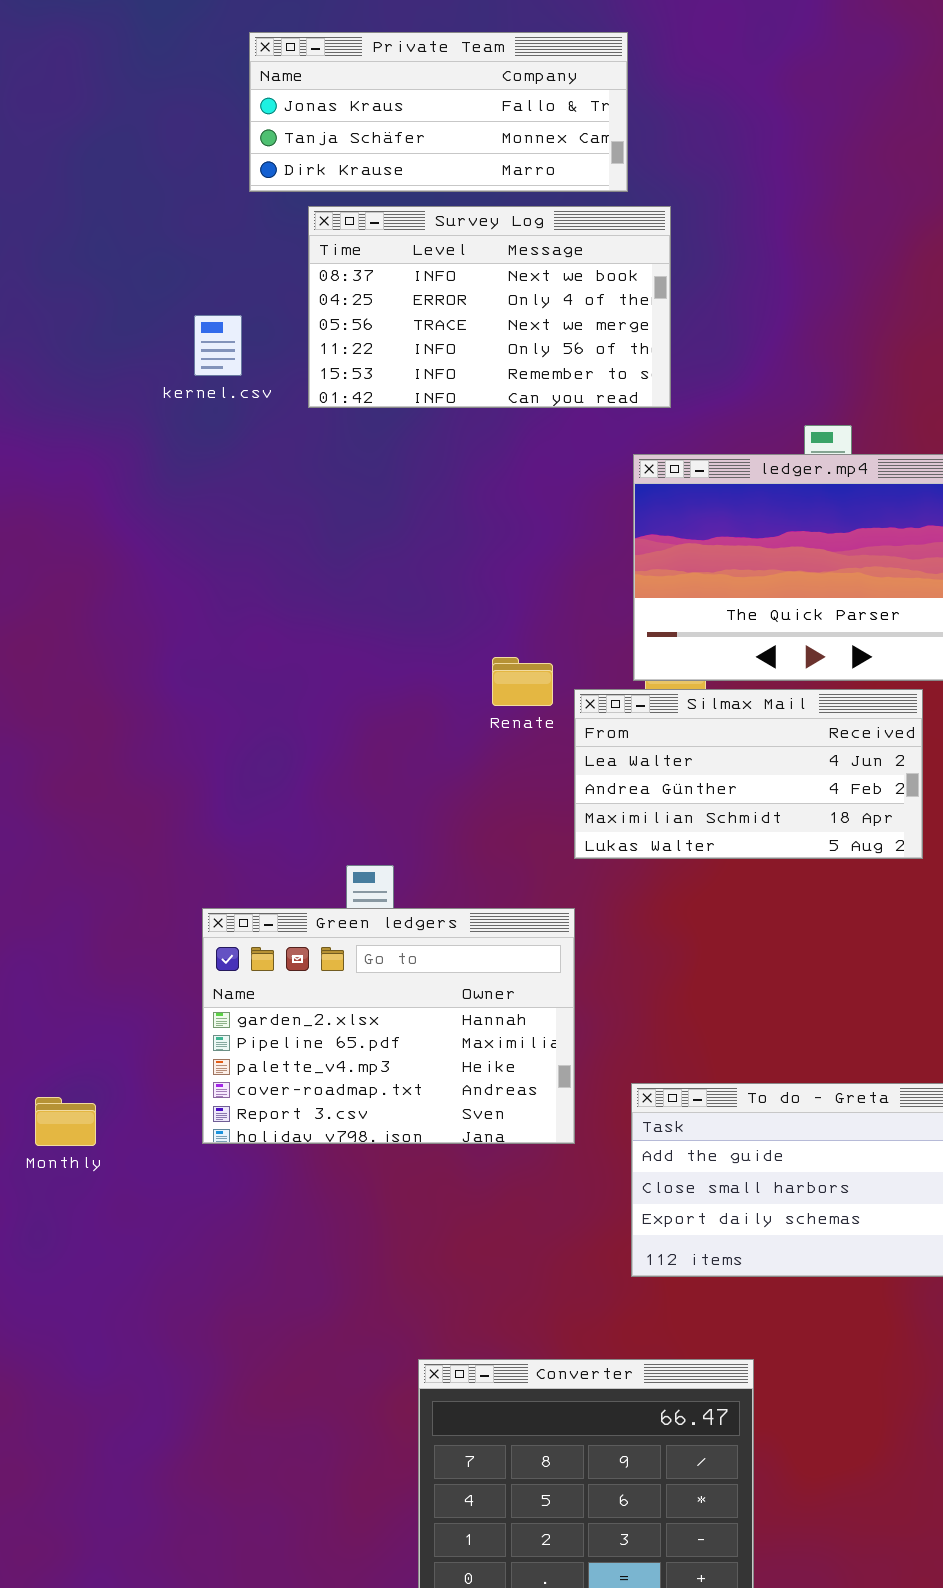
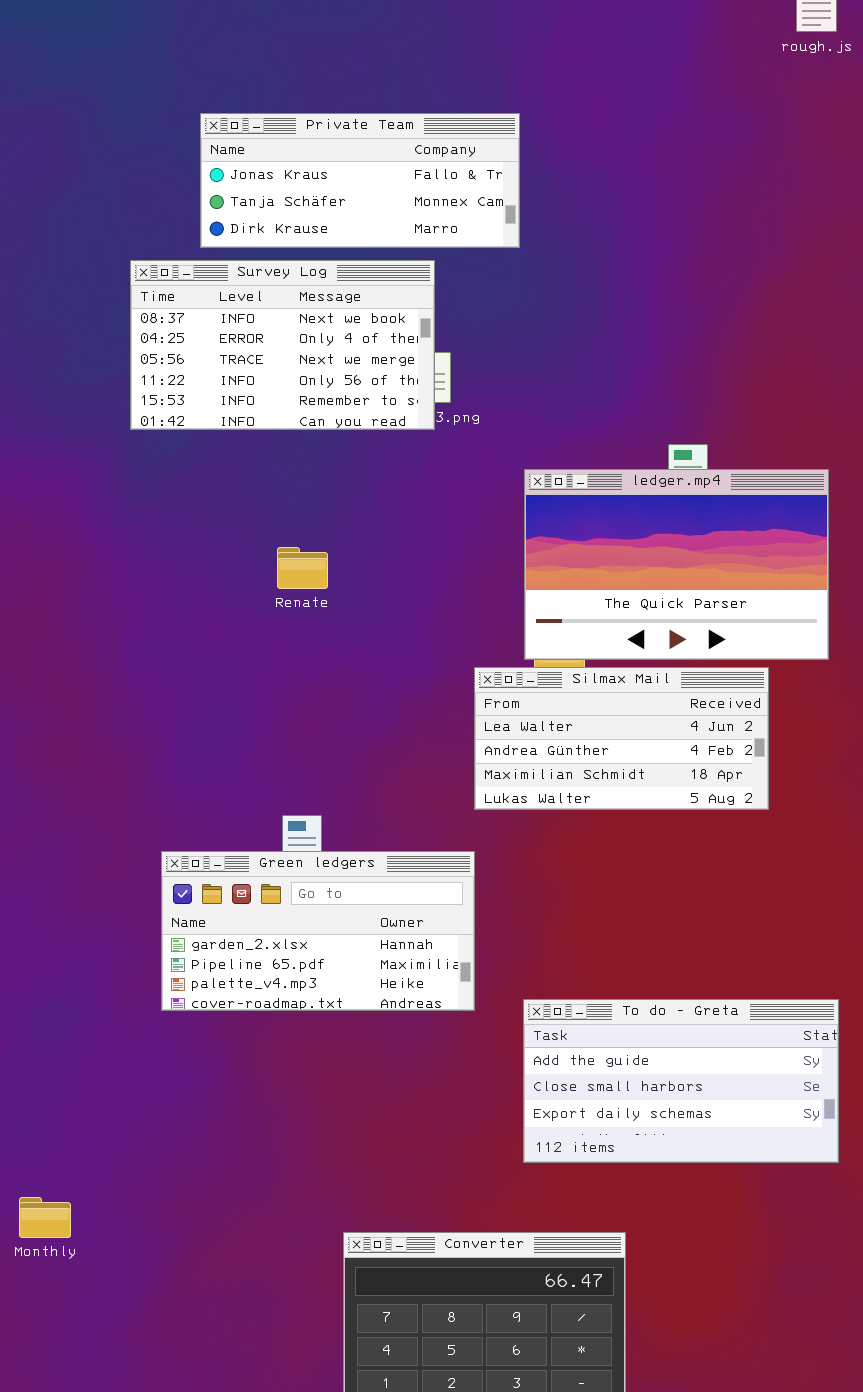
Survey Log: [308,206,671,408] -> [130,260,435,430], moved
Renate: [492,657,553,706] -> [277,547,328,589], moved
Green ledgers: [202,908,575,1144] -> [161,851,475,1011], resized
Monthly: [35,1097,96,1146] -> [19,1197,71,1238], moved

